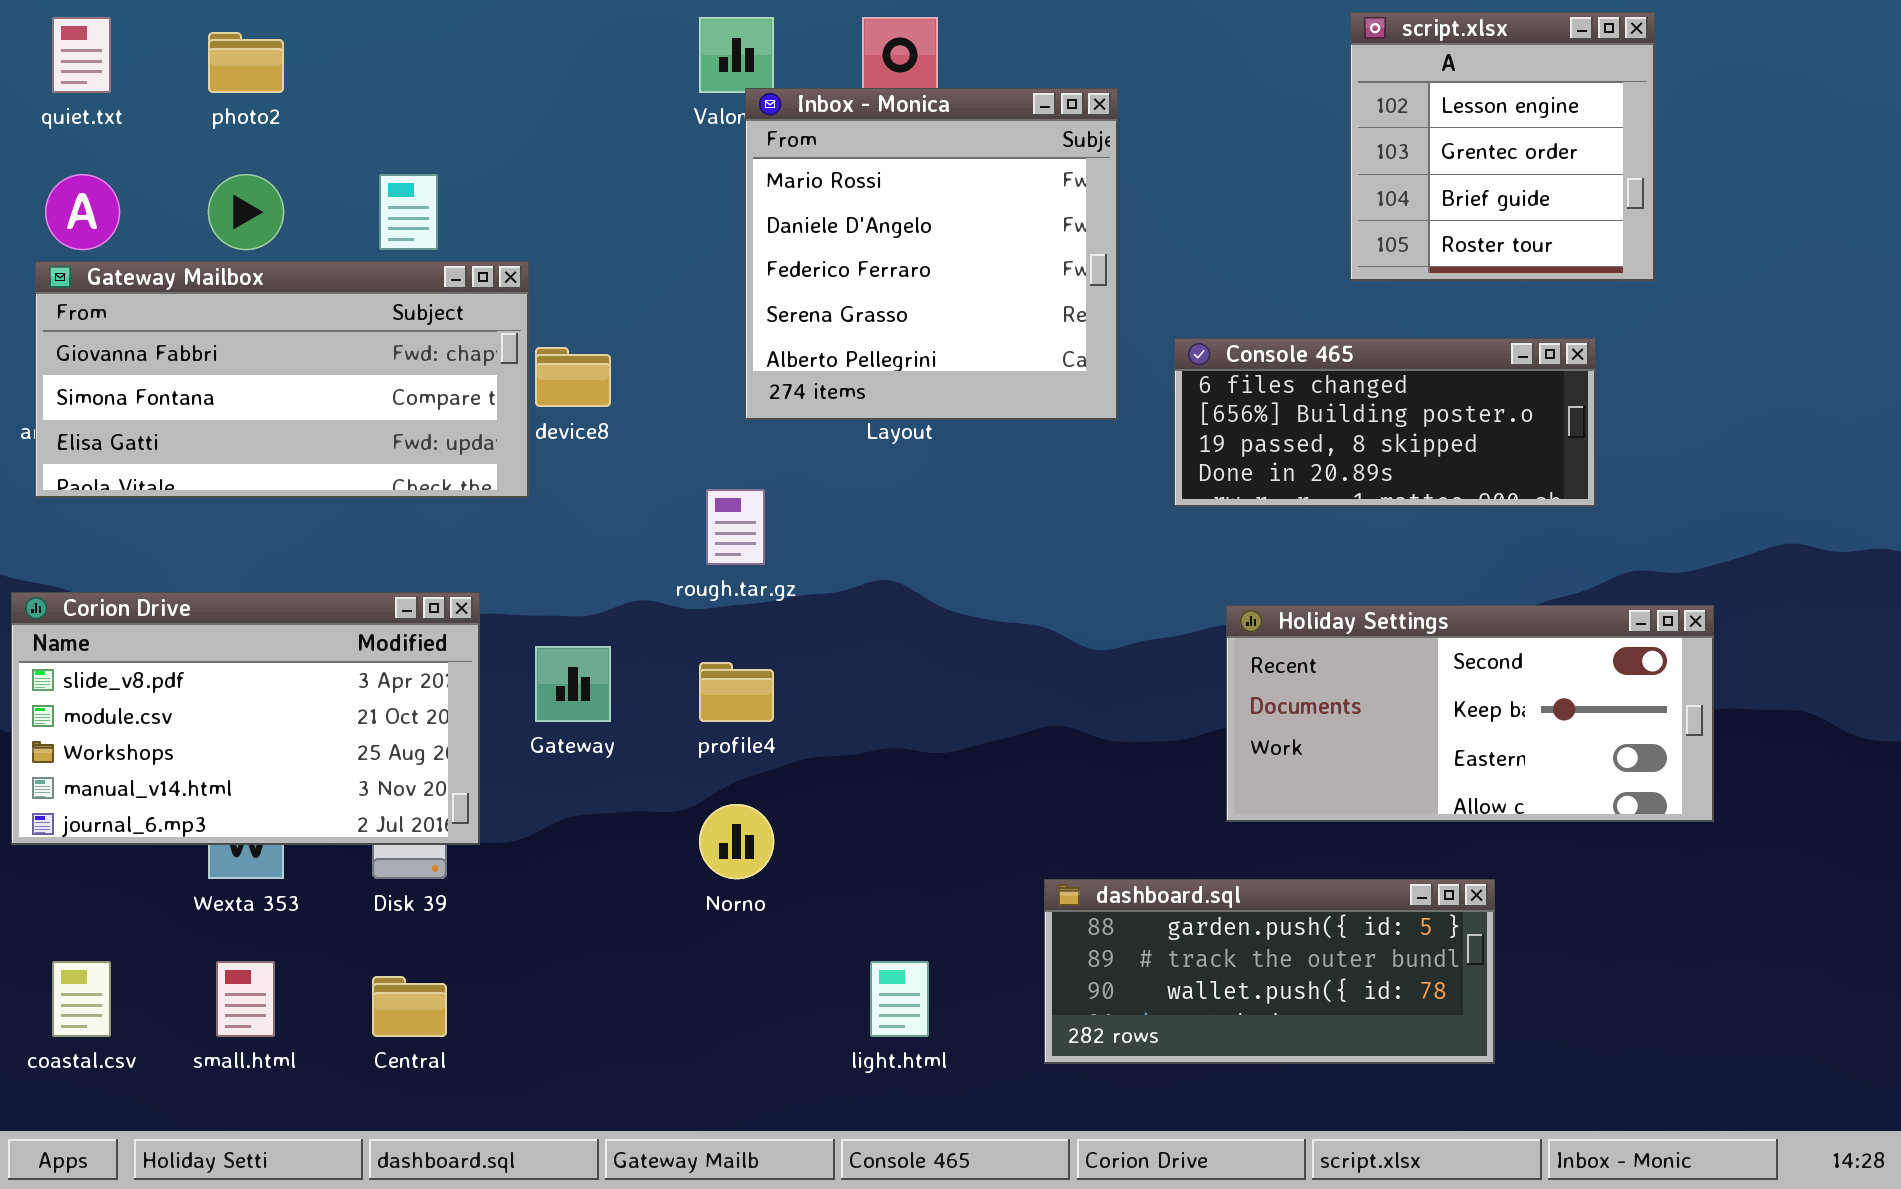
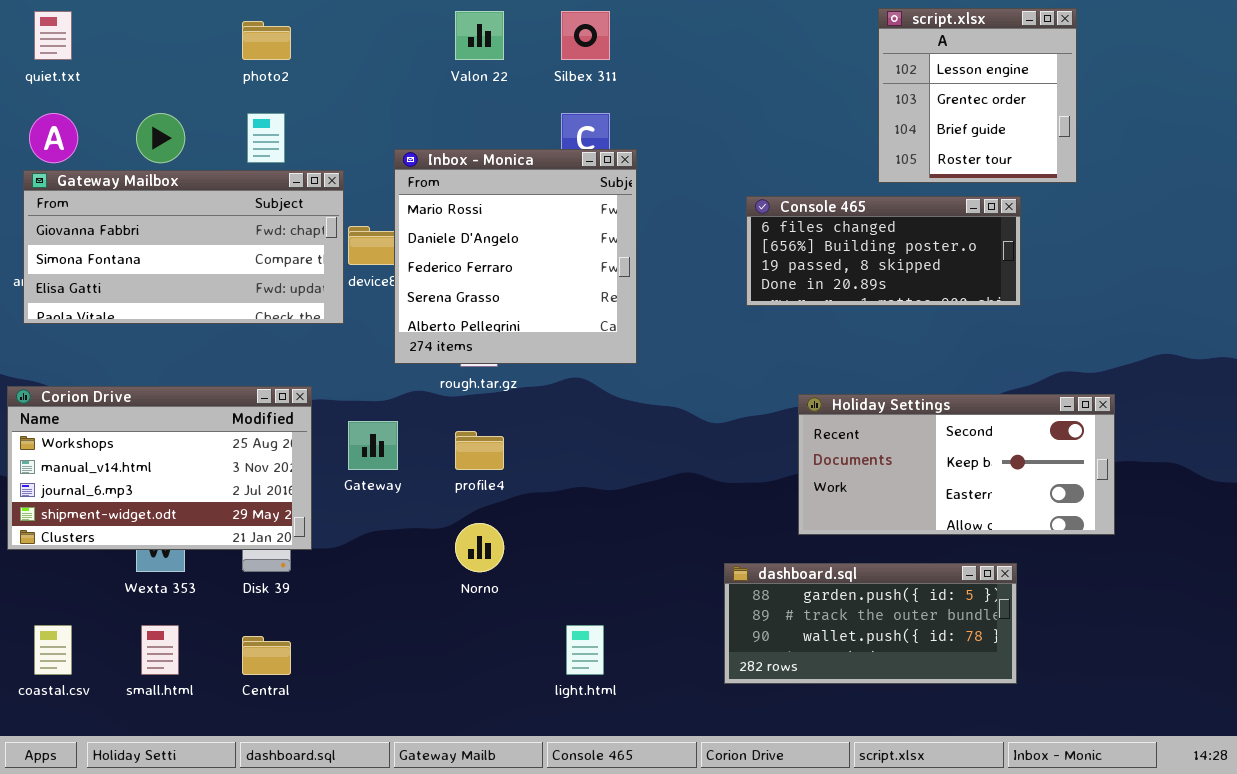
photo2: [208,32,284,93] -> [242,21,291,60], moved
Inbox - Monica: [745,88,1118,420] -> [394,149,637,364], moved
Console 465: [1174,338,1596,507] -> [746,196,1021,306], moved
Corion Drive: [11,592,480,845] -> [7,386,312,550], scrolled down 2 rows
dashboard.sql: [1044,879,1495,1064] -> [724,563,1017,684], moved

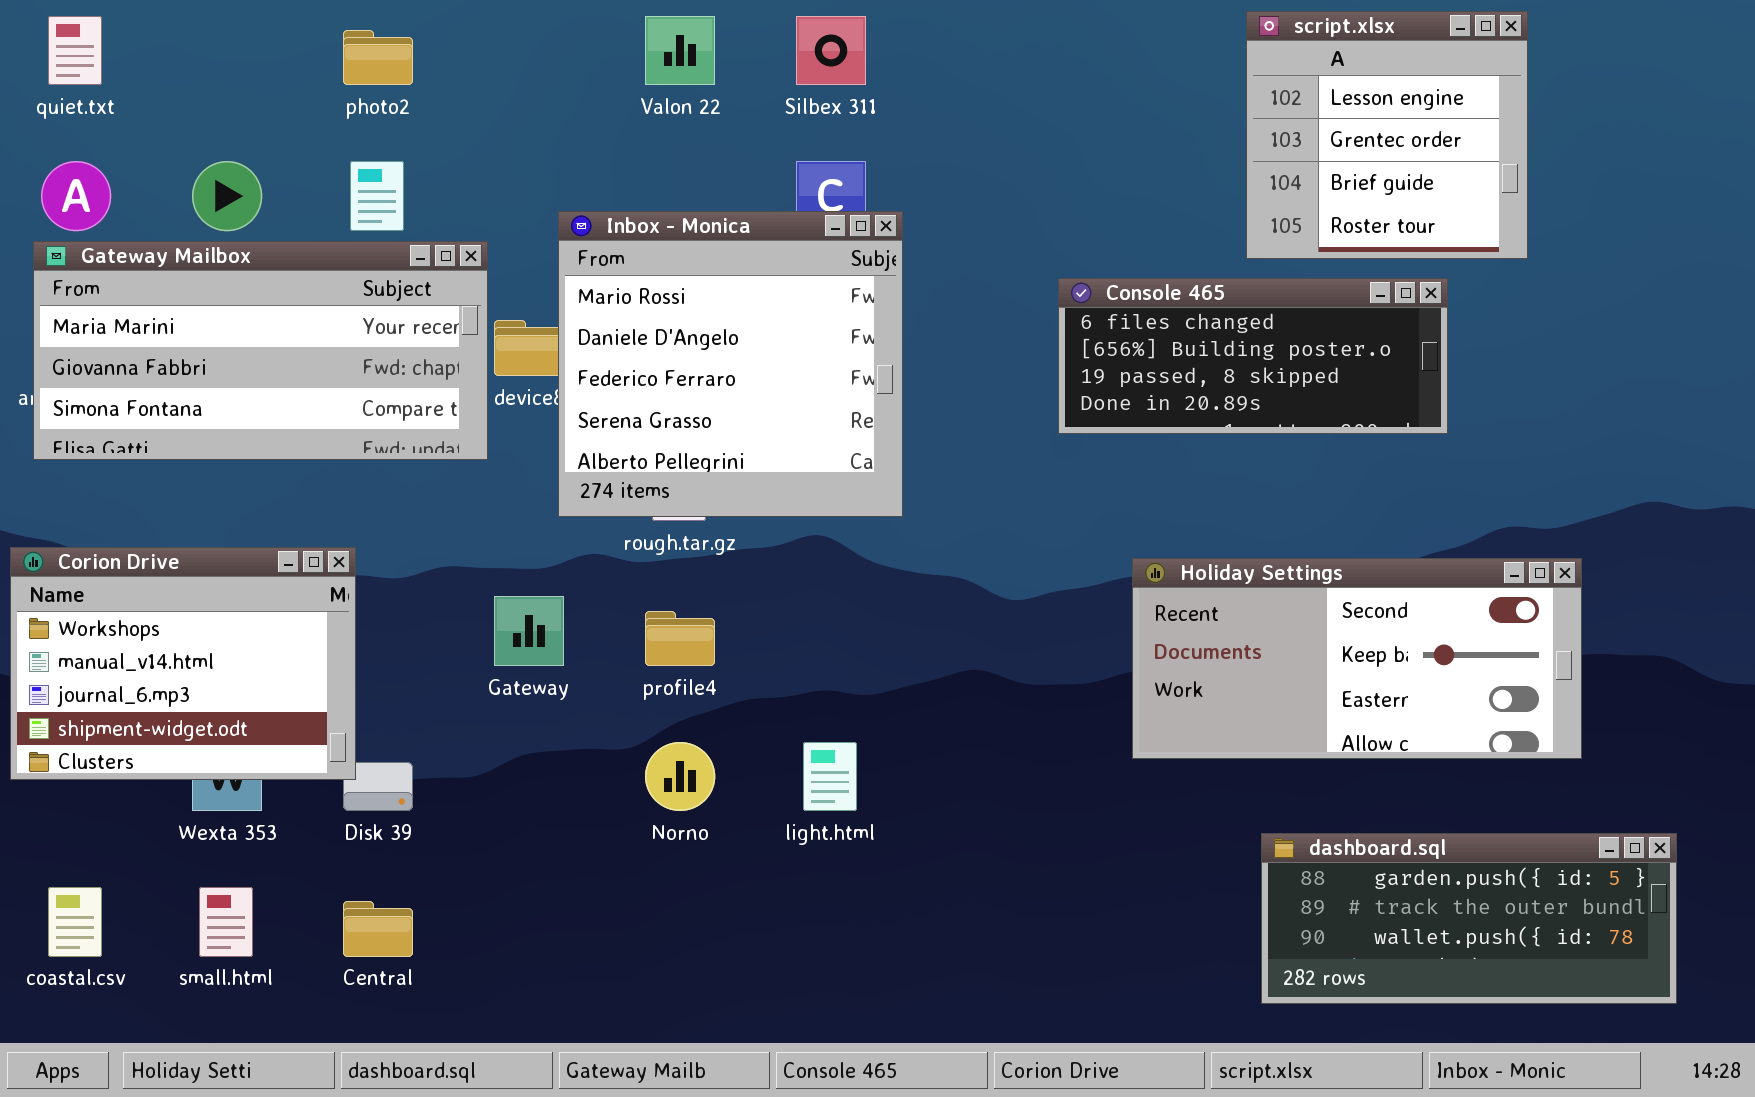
Gateway Mailbox: [23,170,344,324] -> [33,241,488,460], scrolled up 1 row
Corion Drive: [7,386,312,550] -> [10,547,356,780], resized
dashboard.sql: [724,563,1017,684] -> [1261,833,1677,1004], moved
light.html: [566,625,604,675] -> [803,742,857,811], moved

